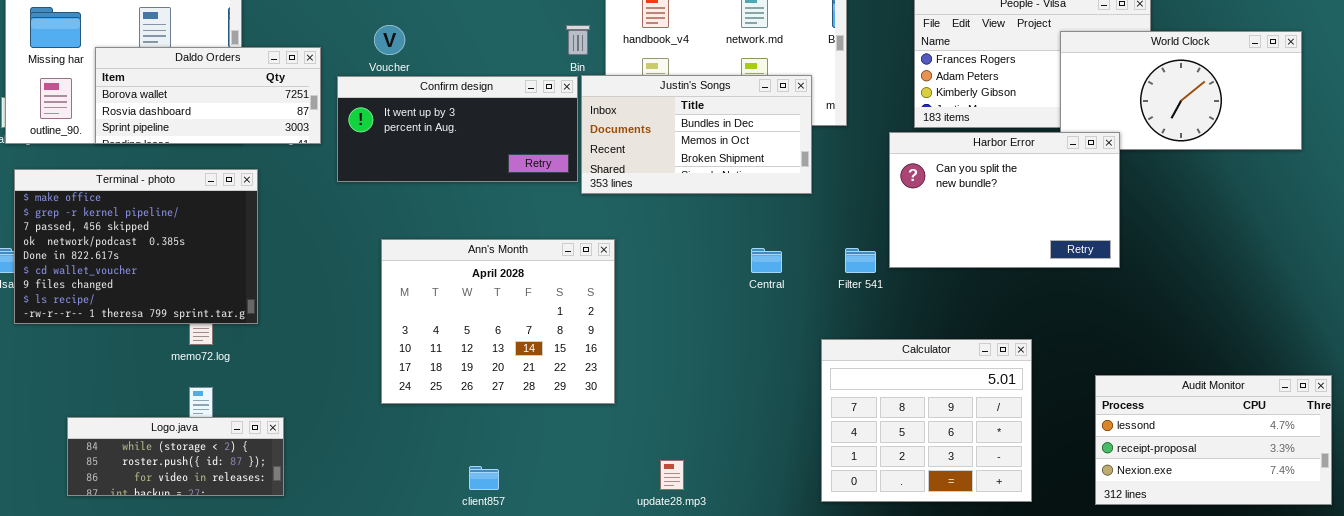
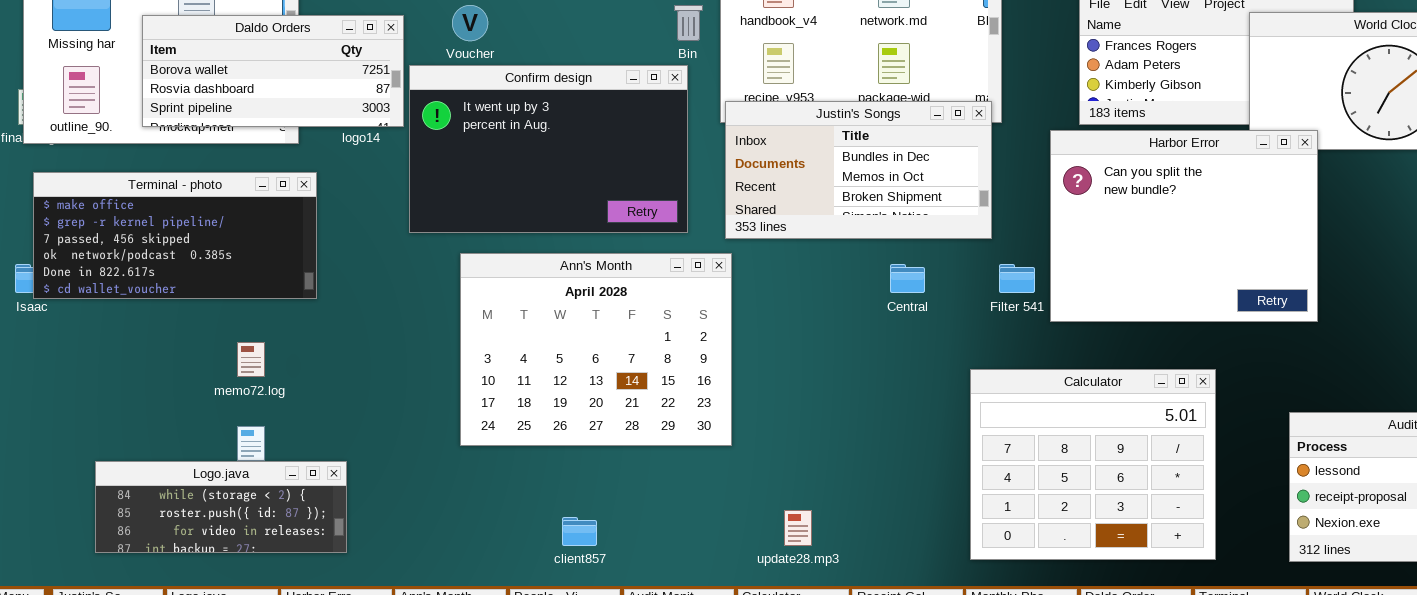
Daldo Orders: [95,47,321,144] -> [142,15,404,127], moved
Justin's Songs: [581,75,812,194] -> [725,101,992,239], moved
Confirm design: [337,76,578,182] -> [409,65,688,233], resized
Harbor Error: [889,132,1120,268] -> [1050,130,1318,322], resized
Terminal - photo: [14,169,258,324] -> [33,172,317,299], resized

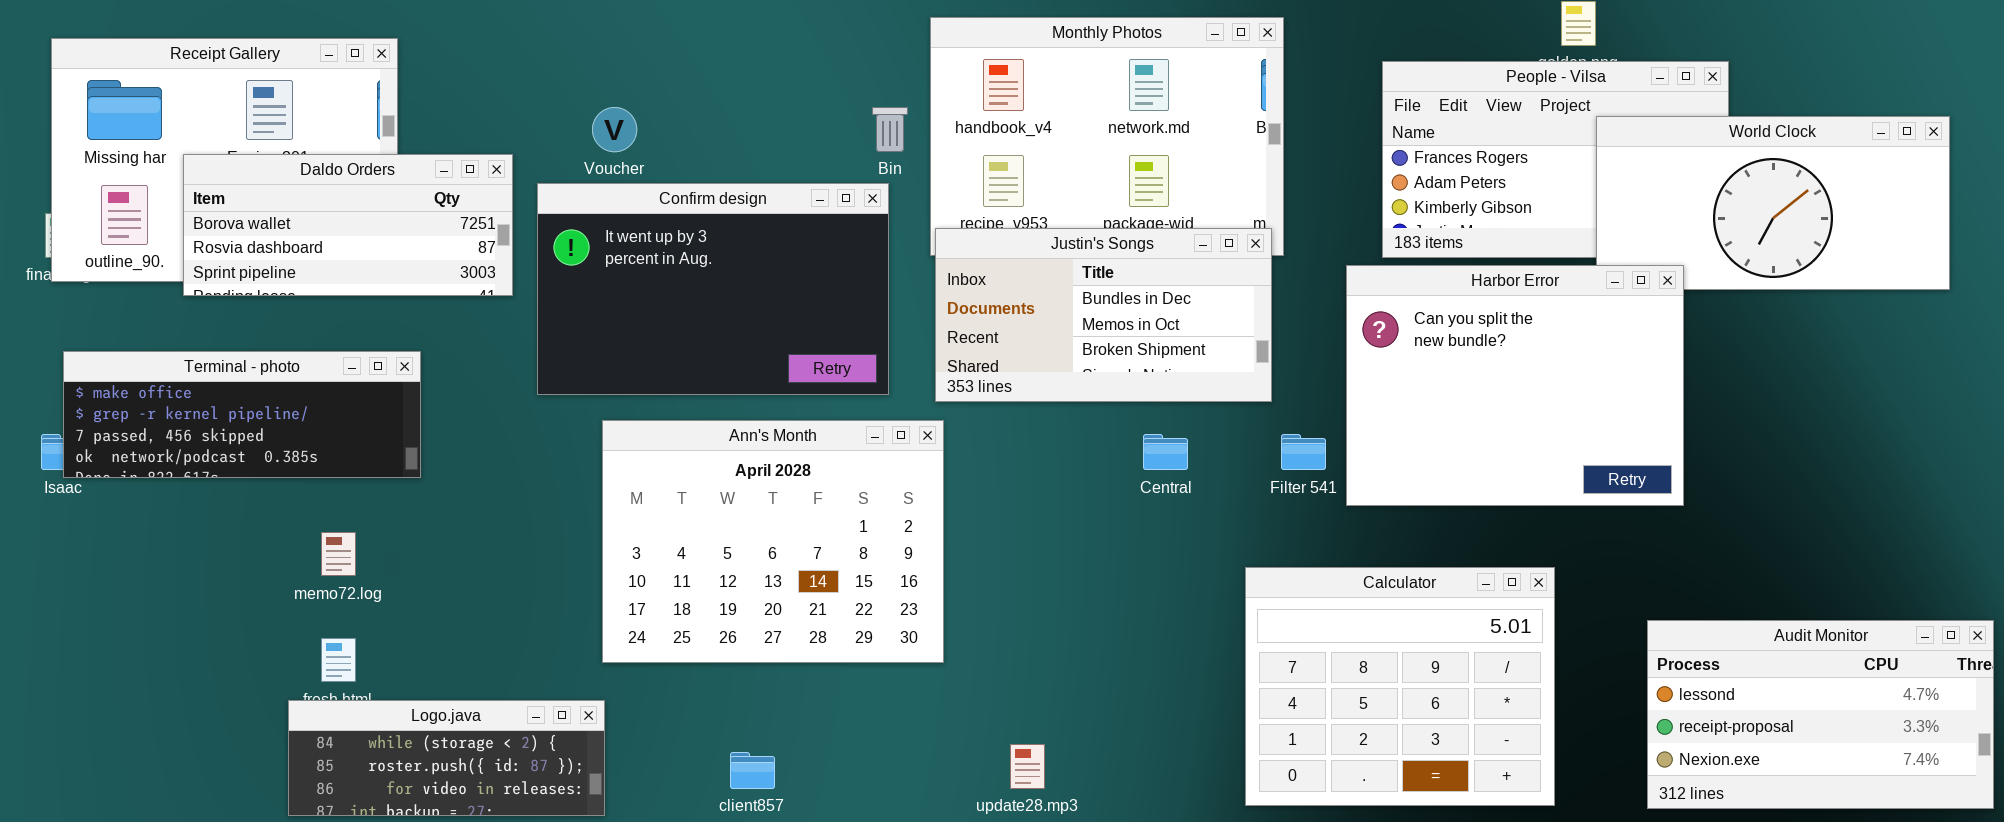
Daldo Orders: [142,15,404,127] -> [183,154,513,296], moved
Terminal - photo: [33,172,317,299] -> [63,351,421,478], resized
Logo.java: [95,461,347,553] -> [288,700,605,816], moved

